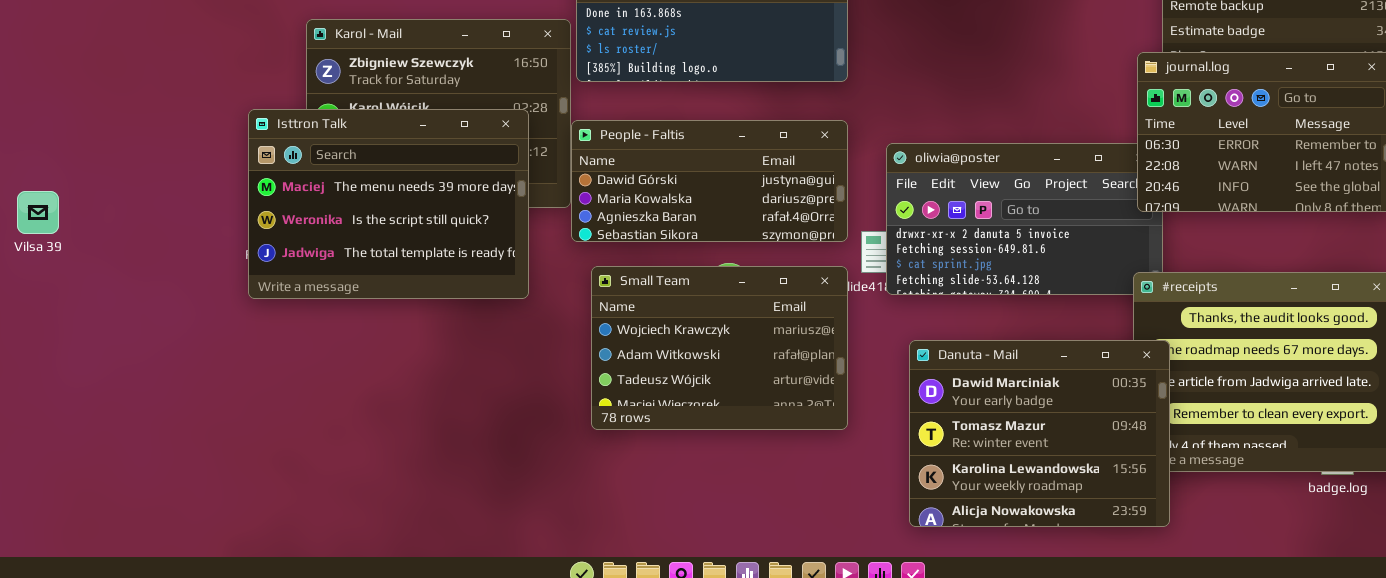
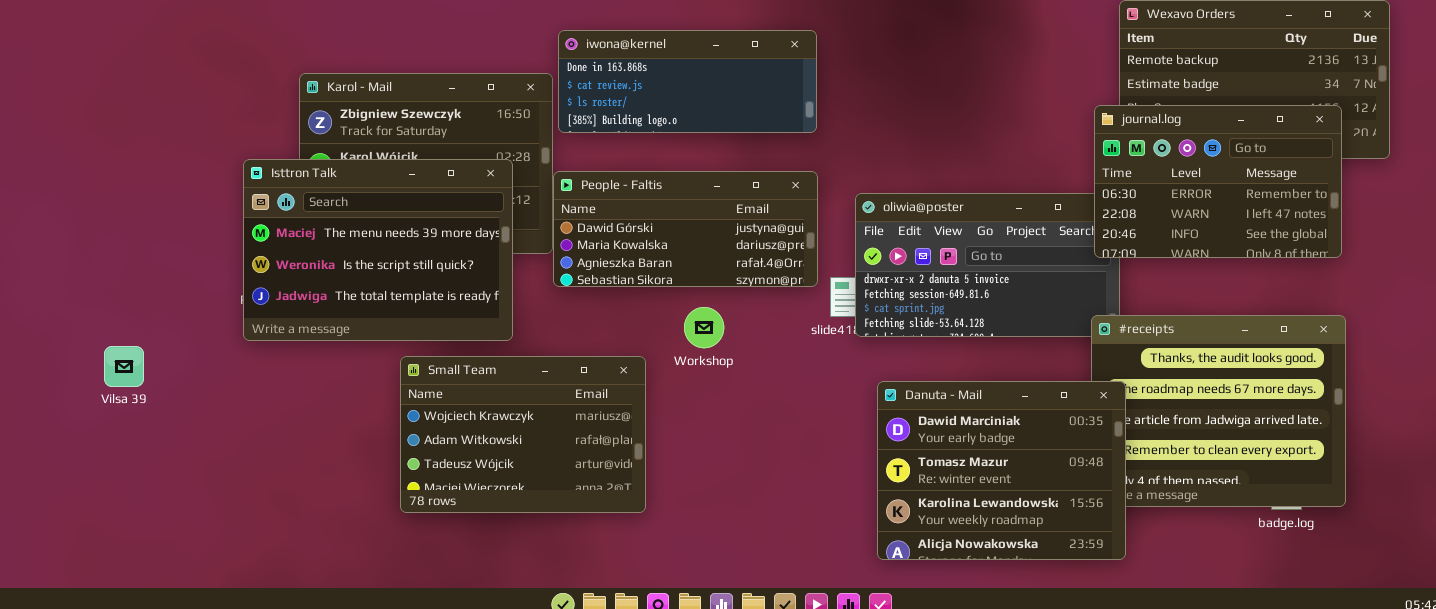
Vilsa 39: [17,191,59,234] -> [104,346,144,387], moved
Small Team: [591,266,848,430] -> [400,356,646,513], moved

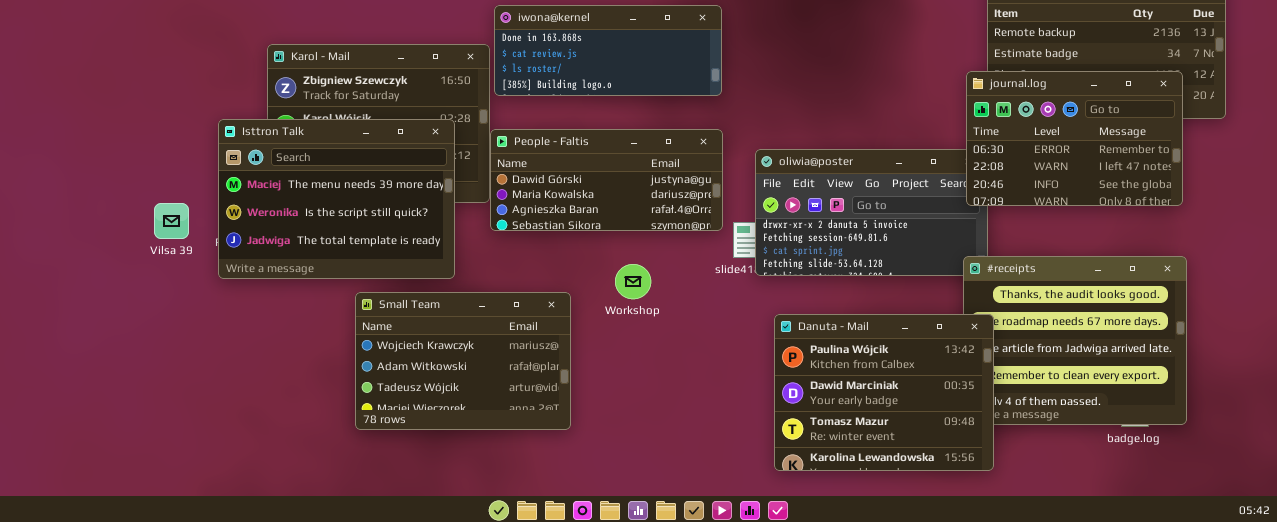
Workshop: [684,307,724,348] -> [615,264,651,299], moved
Vilsa 39: [104,346,144,387] -> [154,203,189,239], moved
Danuta - Mail: [877,381,1126,560] -> [774,314,994,471], scrolled up 1 row

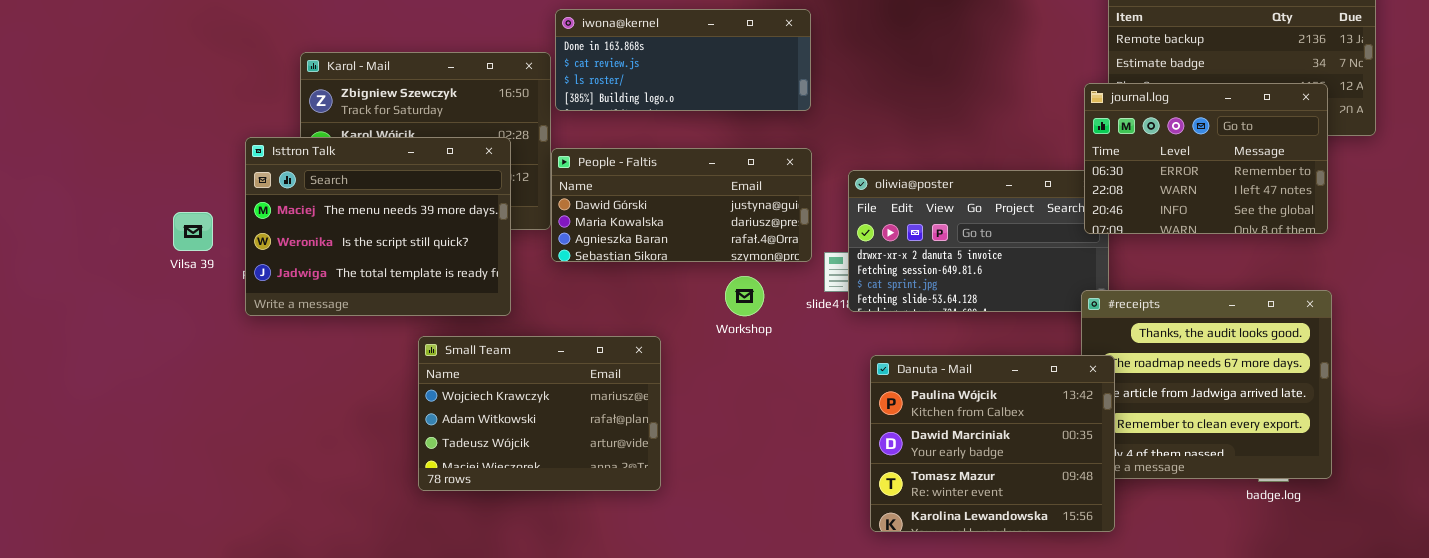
Vilsa 39: [154,203,189,239] -> [173,212,213,251], moved
Workshop: [615,264,651,299] -> [725,276,764,316], moved
Small Team: [355,292,571,430] -> [418,336,661,491], moved

